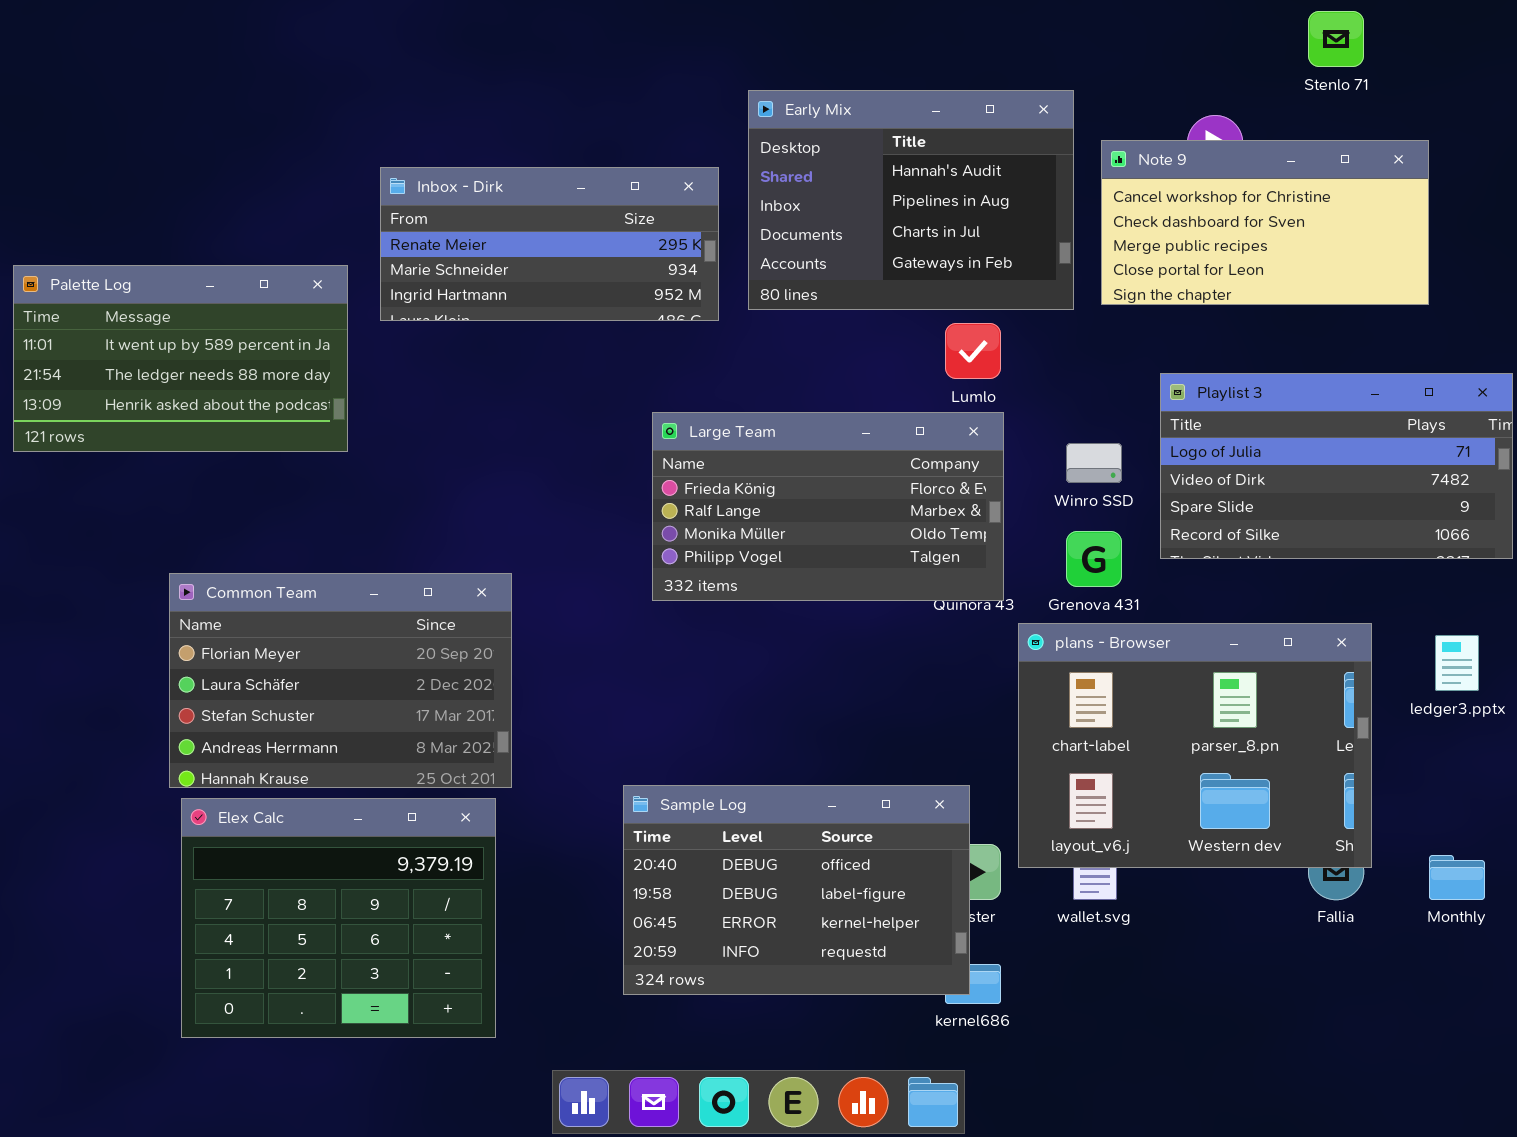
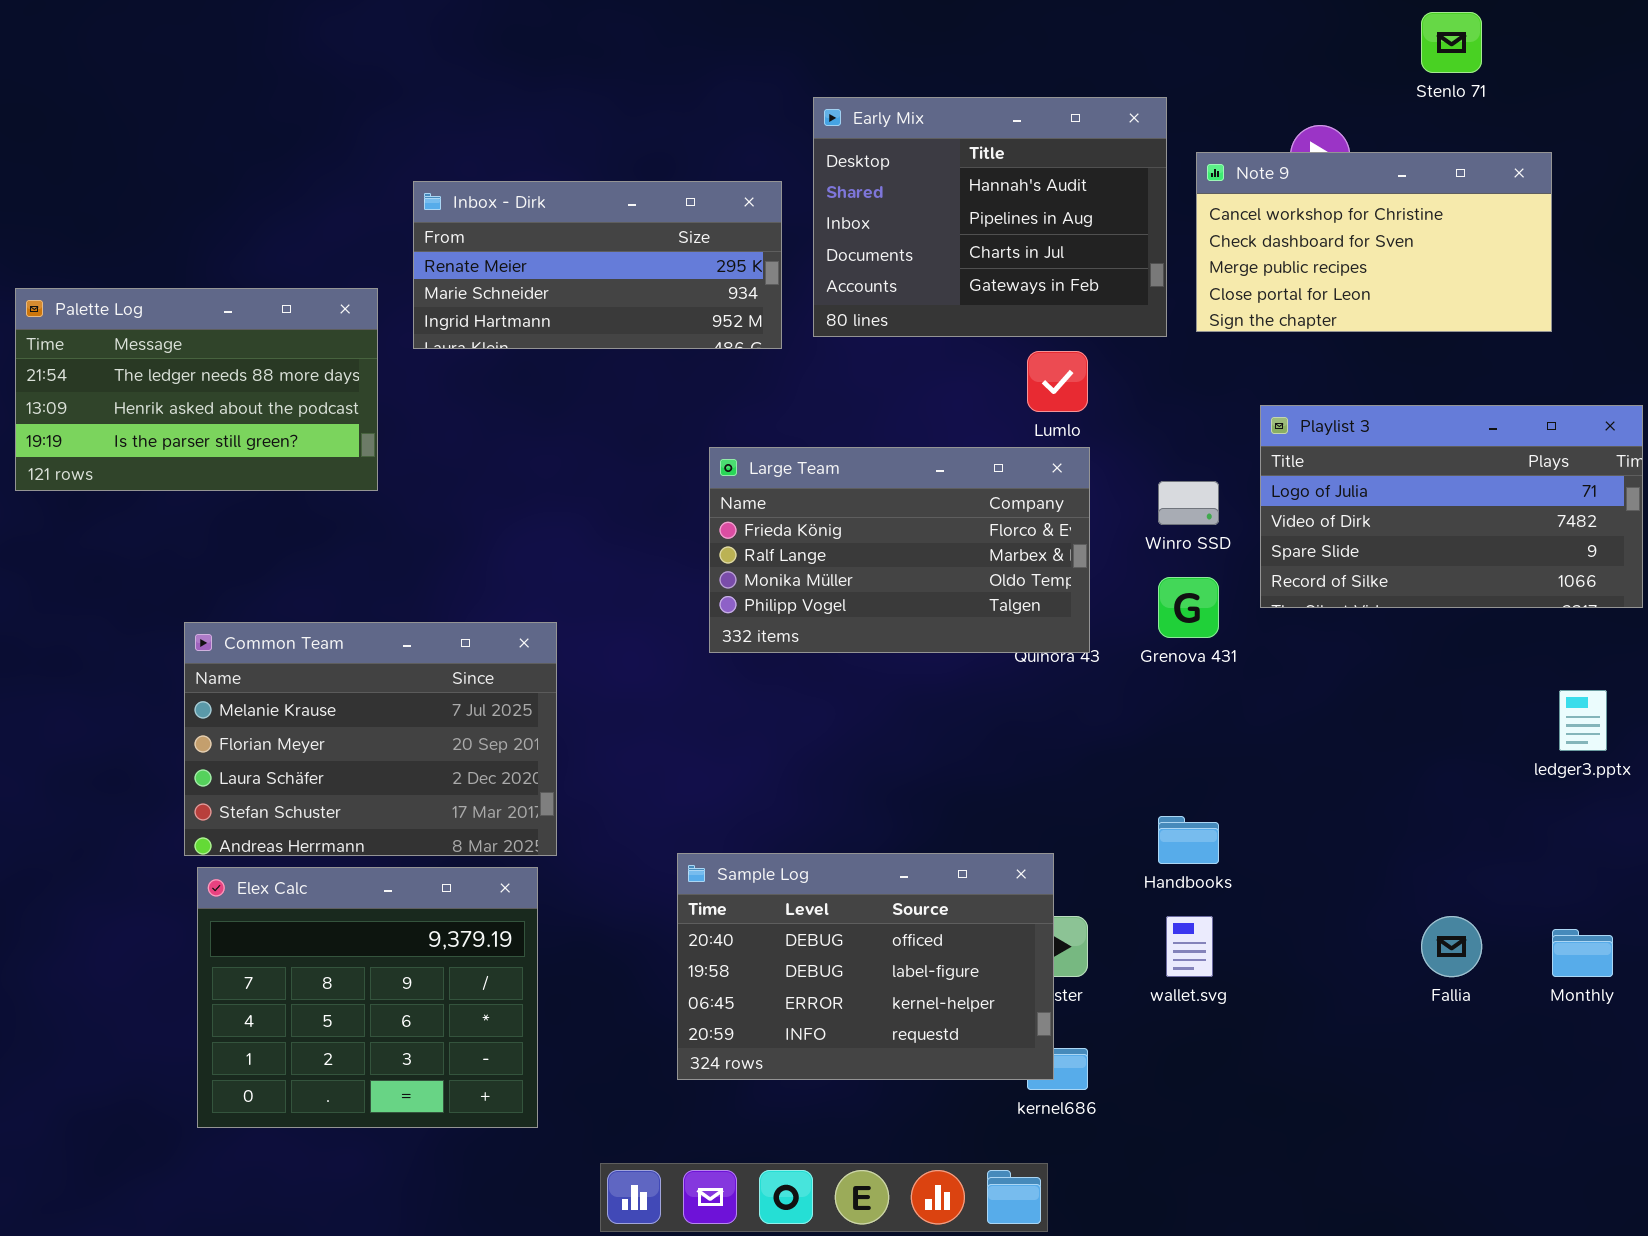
Palette Log: [13,265,348,452] -> [15,288,378,491], scrolled down 1 row
Common Team: [169,573,512,788] -> [184,622,557,856], scrolled up 1 row
plans - Browser: [1018,623,1372,868] -> none, closed

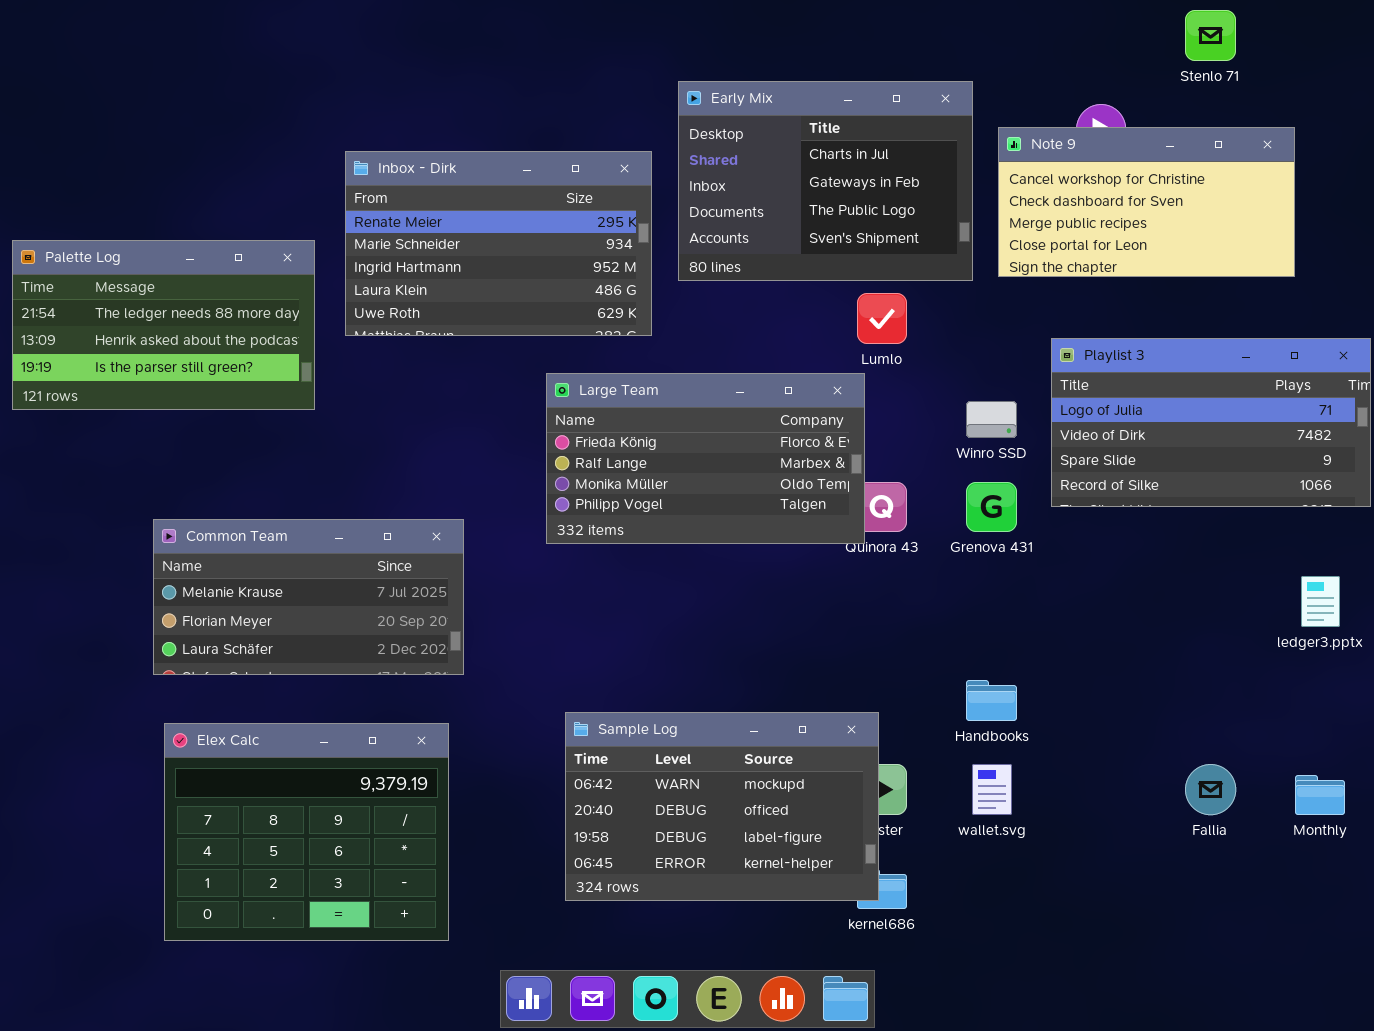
Early Mix: [813,97,1167,337] -> [678,81,973,281], scrolled down 2 rows
Inbox - Dirk: [413,181,782,349] -> [345,151,652,336], resized
Large Team: [709,447,1090,653] -> [546,373,865,544], moved
Common Team: [184,622,557,856] -> [153,519,464,675], resized
Sample Log: [677,853,1054,1080] -> [565,712,879,901], scrolled up 1 row

